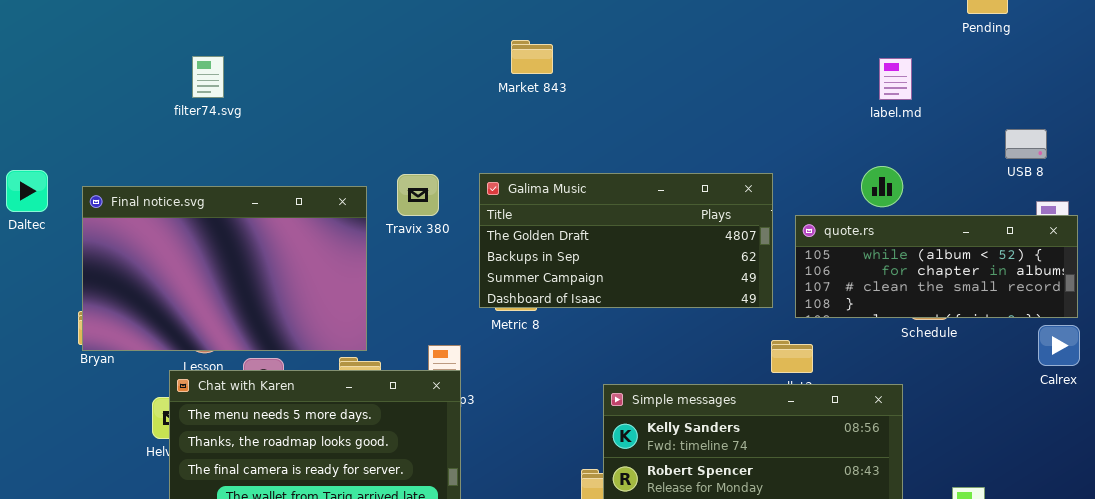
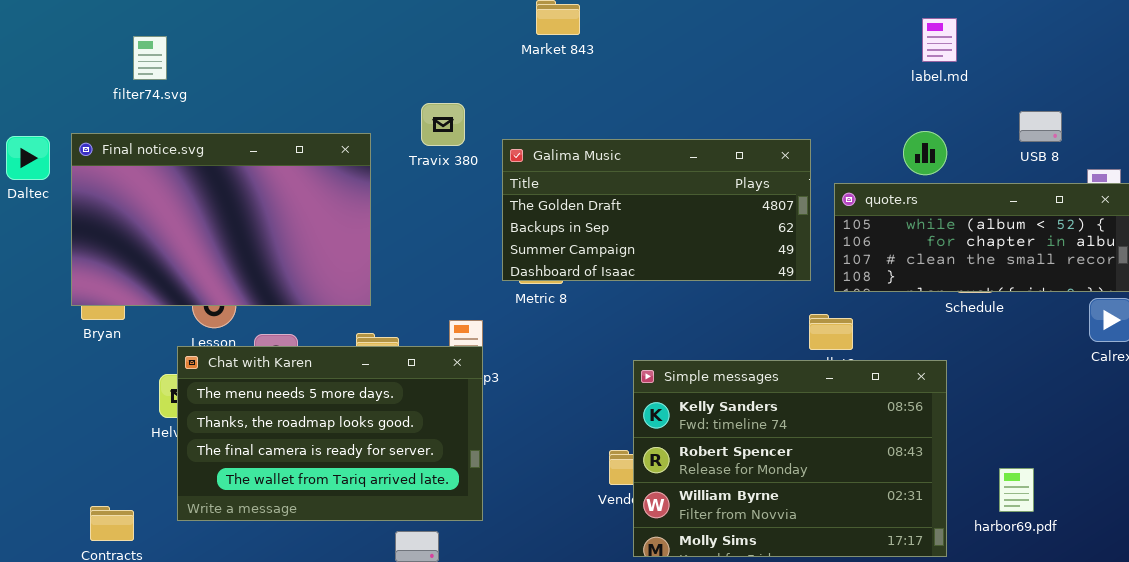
filter74.svg: [192,56,224,98] -> [133,36,167,80], moved
USB 8: [1005,129,1047,159] -> [1019,111,1062,142], moved
Travix 380: [397,174,439,216] -> [421,103,465,146], moved
Final notice.svg: [82,186,367,351] -> [71,133,371,306], moved

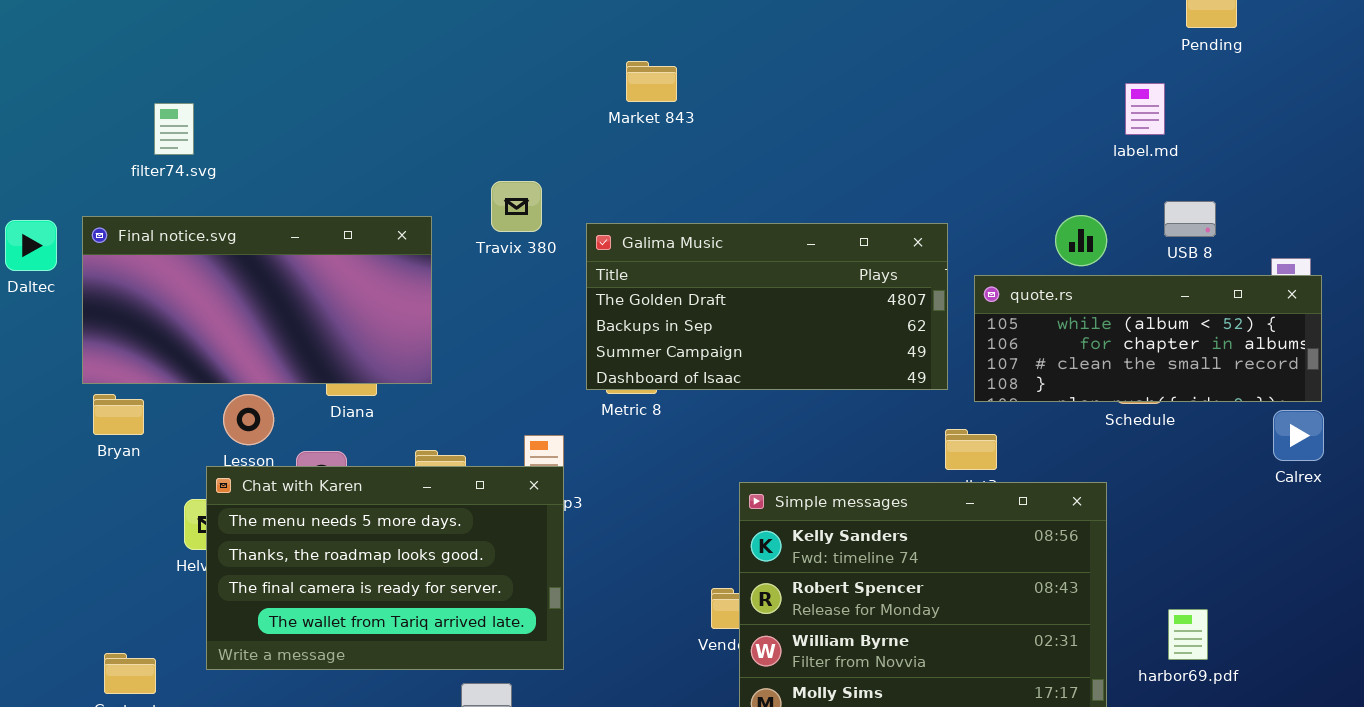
label.md: [922,18,957,62] -> [1125,83,1165,135], moved
USB 8: [1019,111,1062,142] -> [1164,201,1216,237], moved
Final notice.svg: [71,133,371,306] -> [82,216,432,384], resized

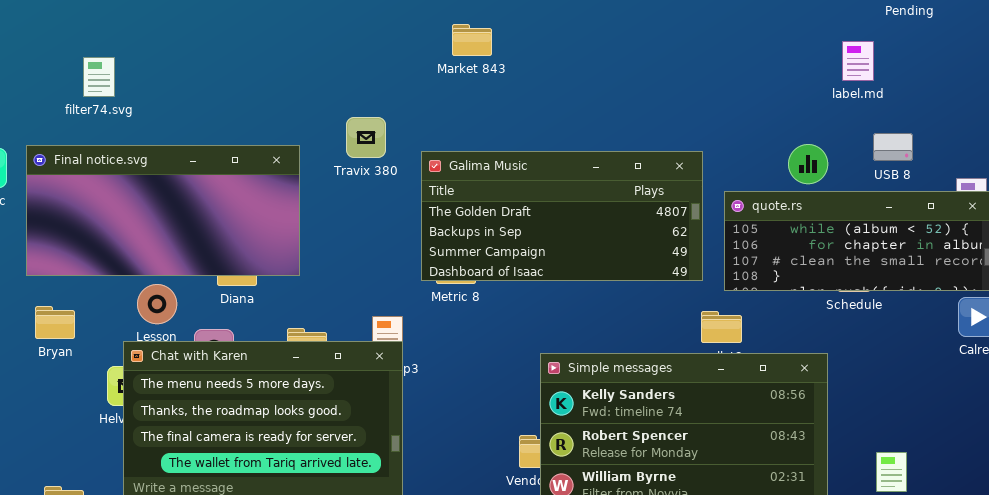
Bryan: [93,394,144,435] -> [35,306,75,339], moved

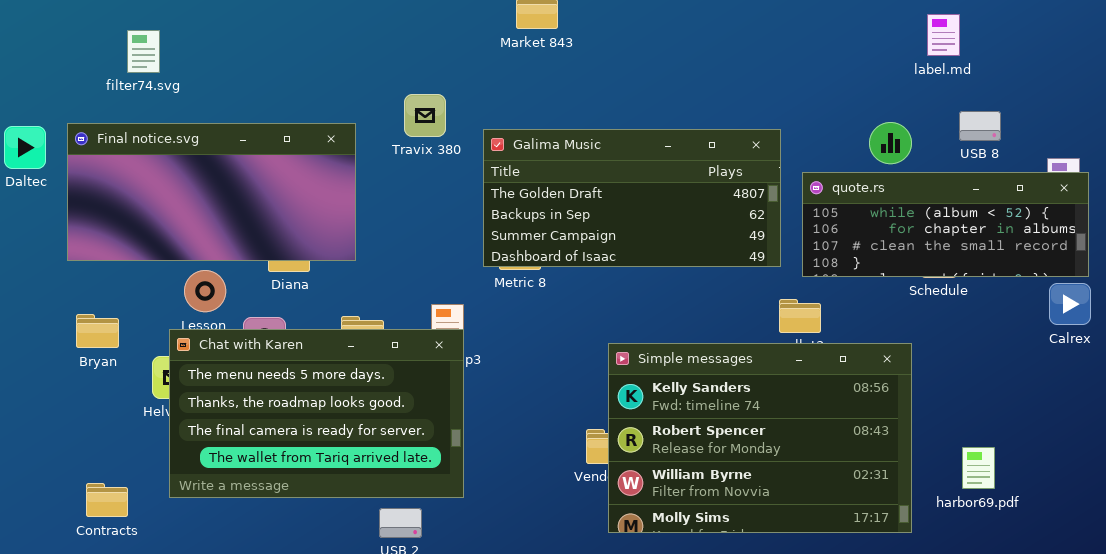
Bryan: [35,306,75,339] -> [76,314,119,348], moved

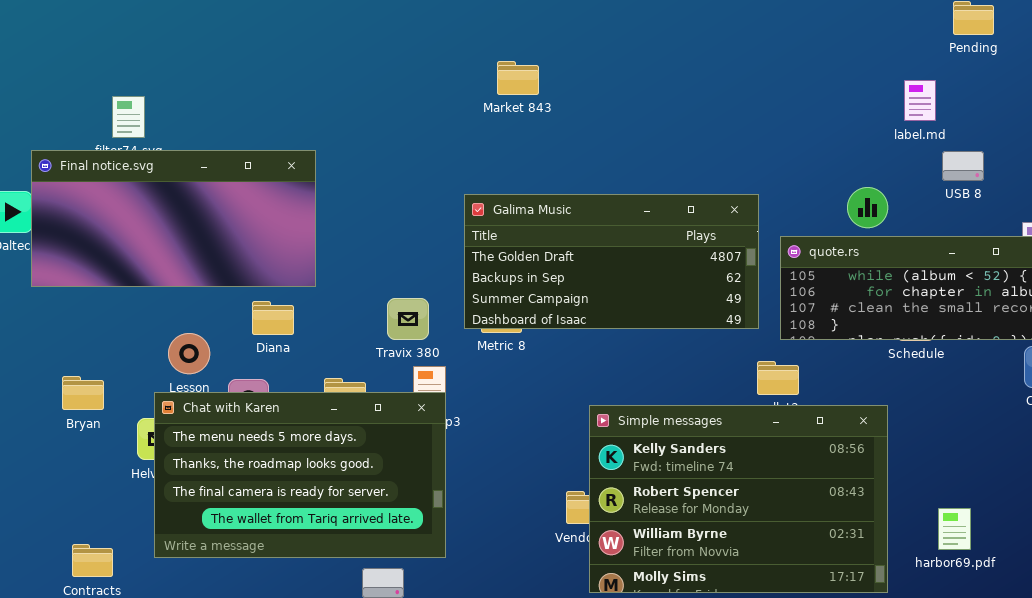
Travix 380: [404,94,446,137] -> [387,298,429,340], moved
USB 8: [959,111,1001,141] -> [942,151,984,181], moved
Final notice.svg: [67,123,356,261] -> [31,150,316,287], moved

